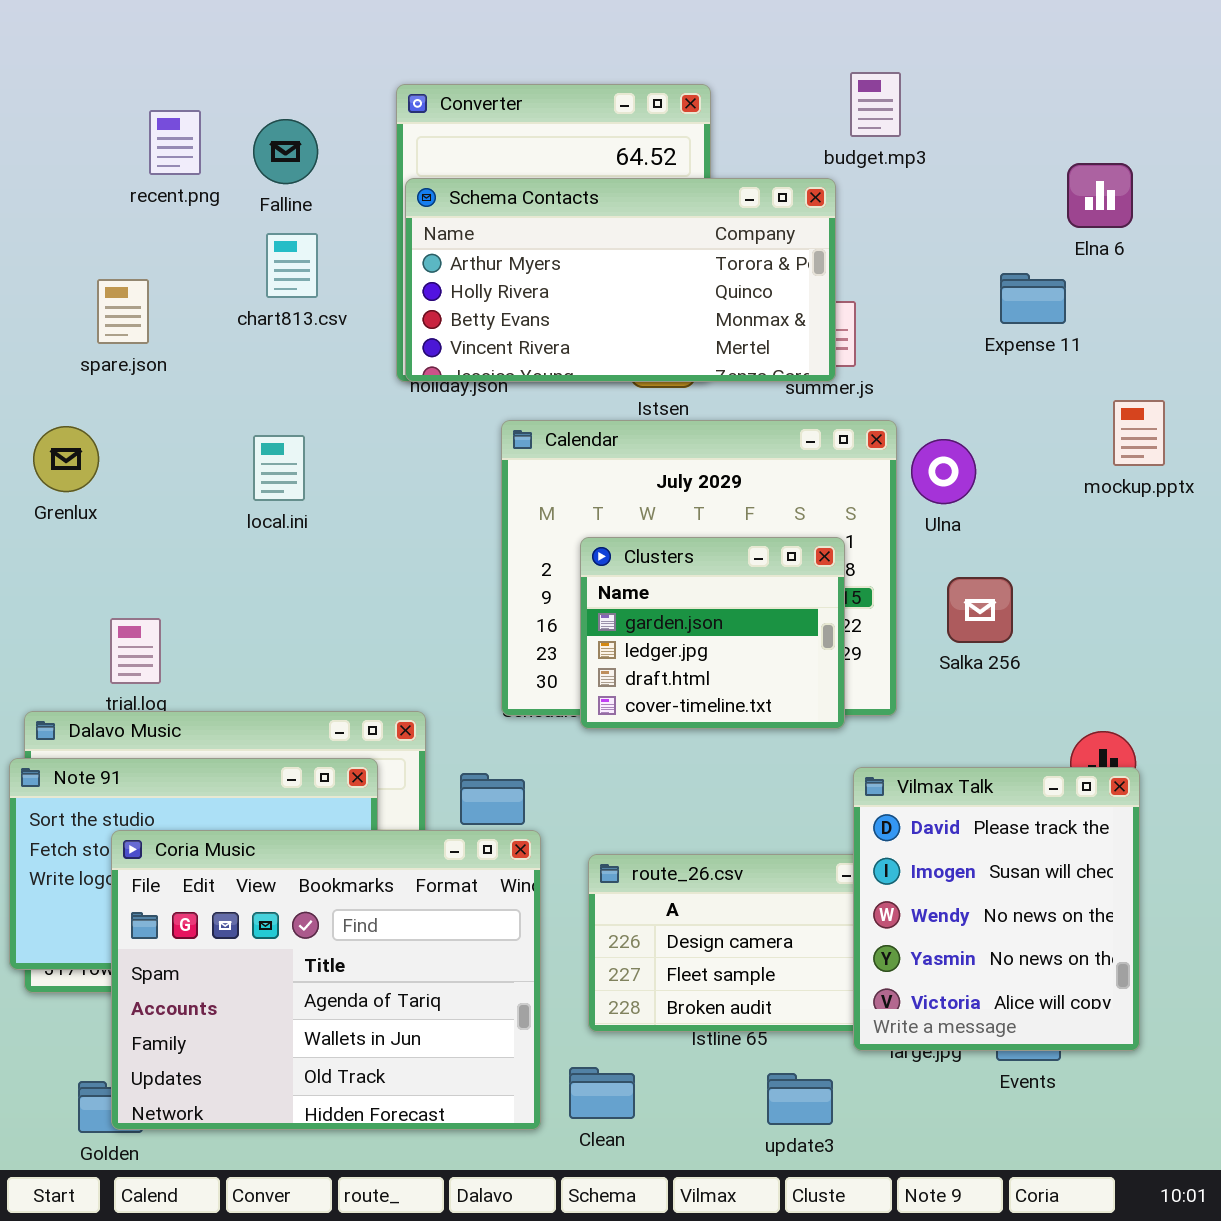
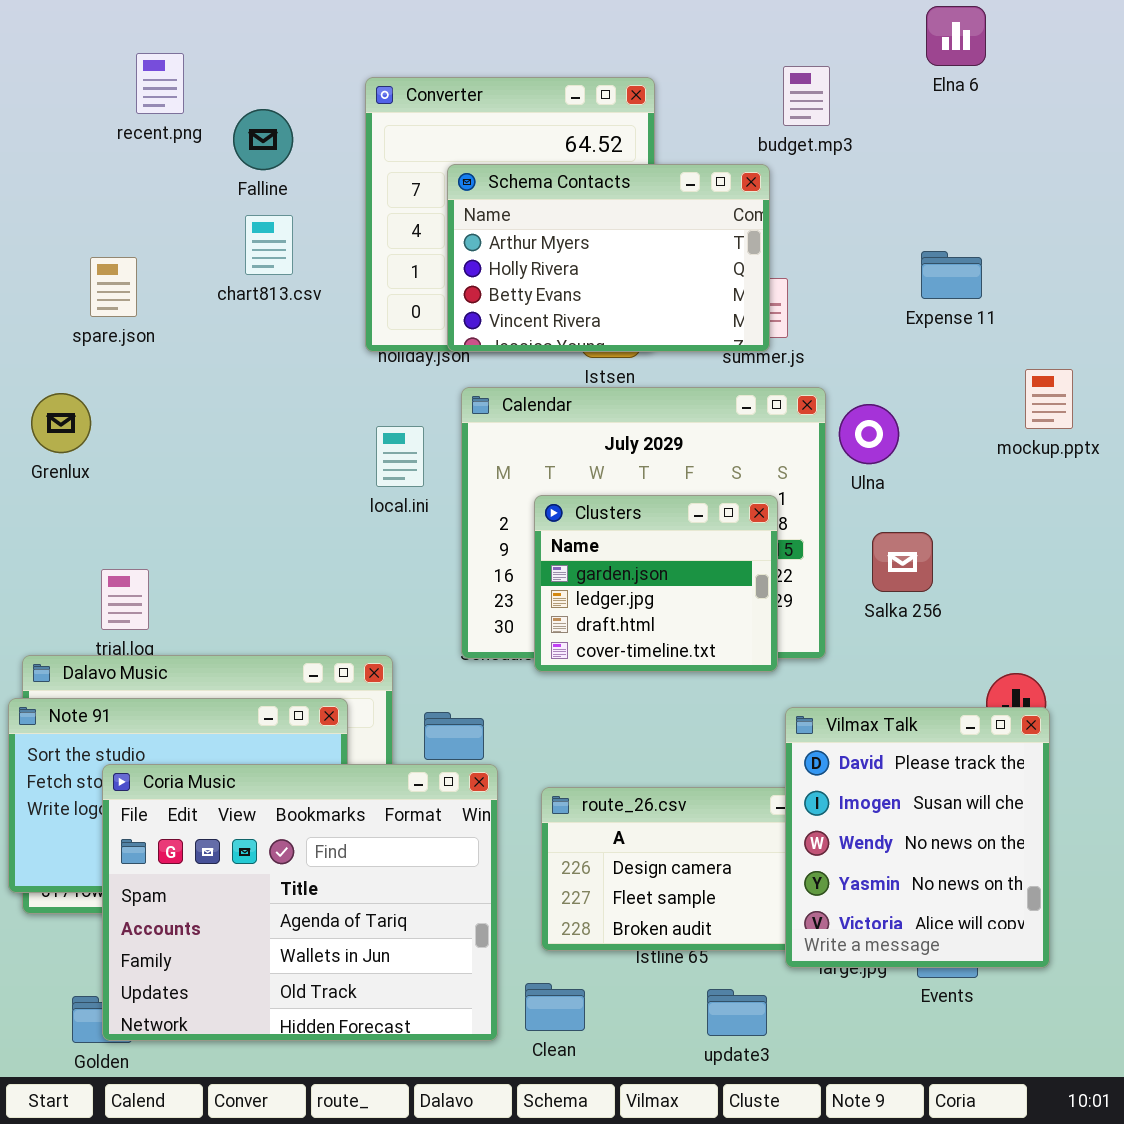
recent.png: [149,110,201,175] -> [136,53,184,114], moved
Elna 6: [1067,163,1133,228] -> [926,6,986,66], moved
Schema Contacts: [405,178,836,382] -> [447,164,770,352], resized
local.ini: [253,435,305,501] -> [376,426,424,487], moved

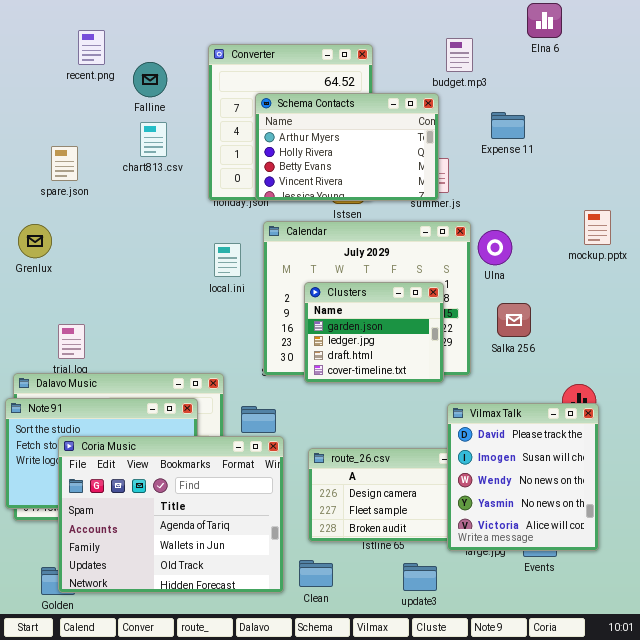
Expense 11: [921,251,982,299] -> [491,112,525,139], moved

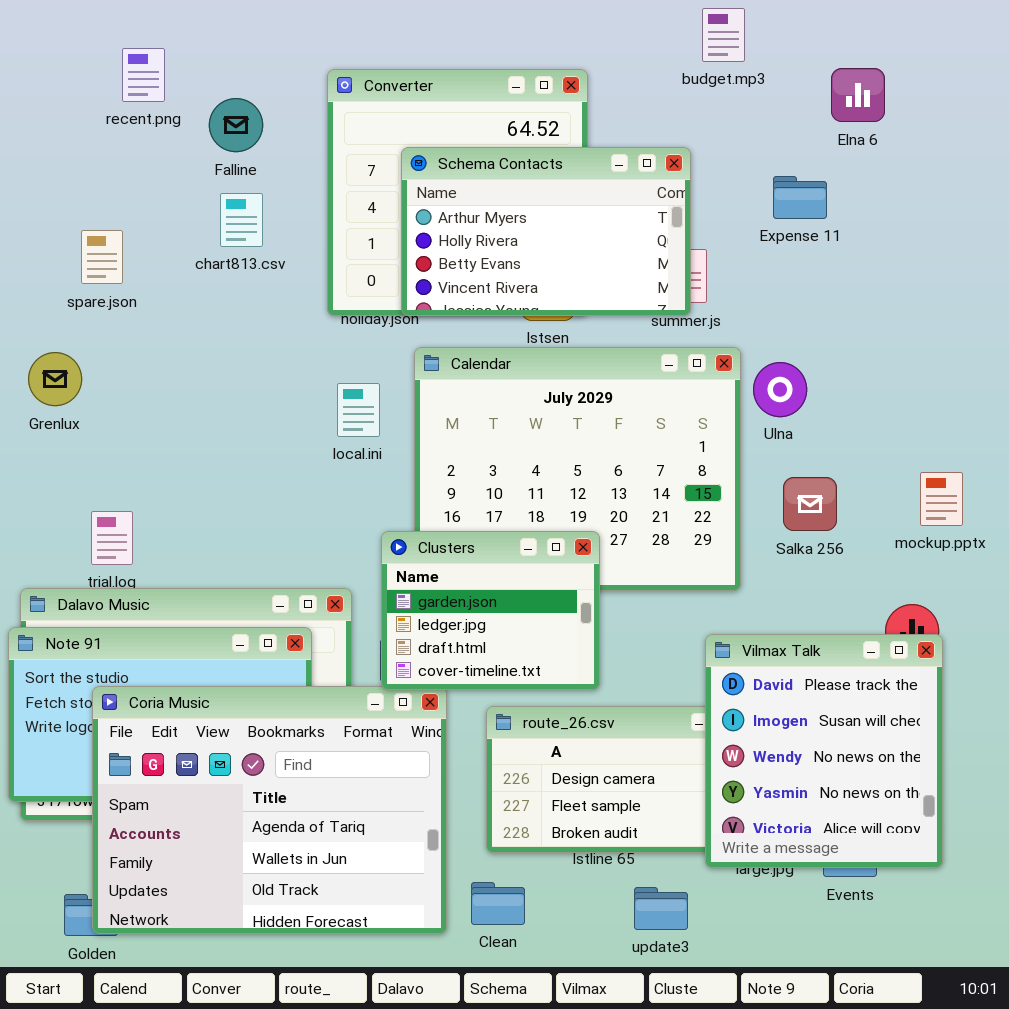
Elna 6: [527,3,562,38] -> [831,68,885,122], moved
budget.mp3: [446,38,473,72] -> [702,8,745,62], moved
mockup.pptx: [584,210,611,245] -> [920,472,963,526], moved
Clusters: [304,282,444,383] -> [381,531,600,690], moved

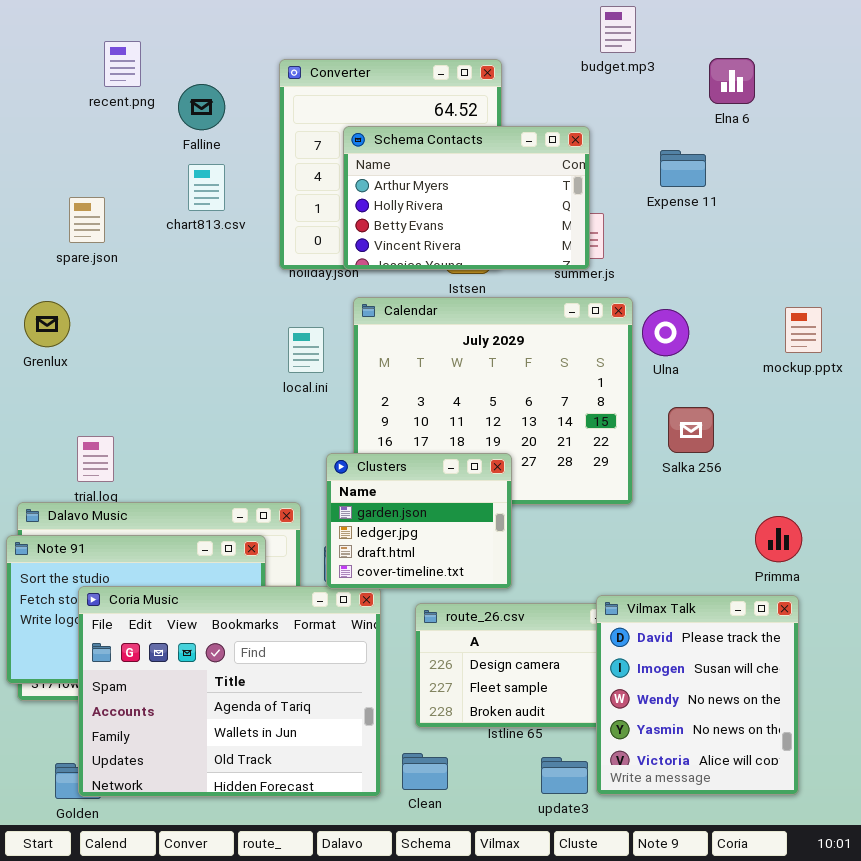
mockup.pptx: [920,472,963,526] -> [785,307,822,353], moved
Vilmax Talk: [705,634,943,868] -> [596,595,799,795], moved

